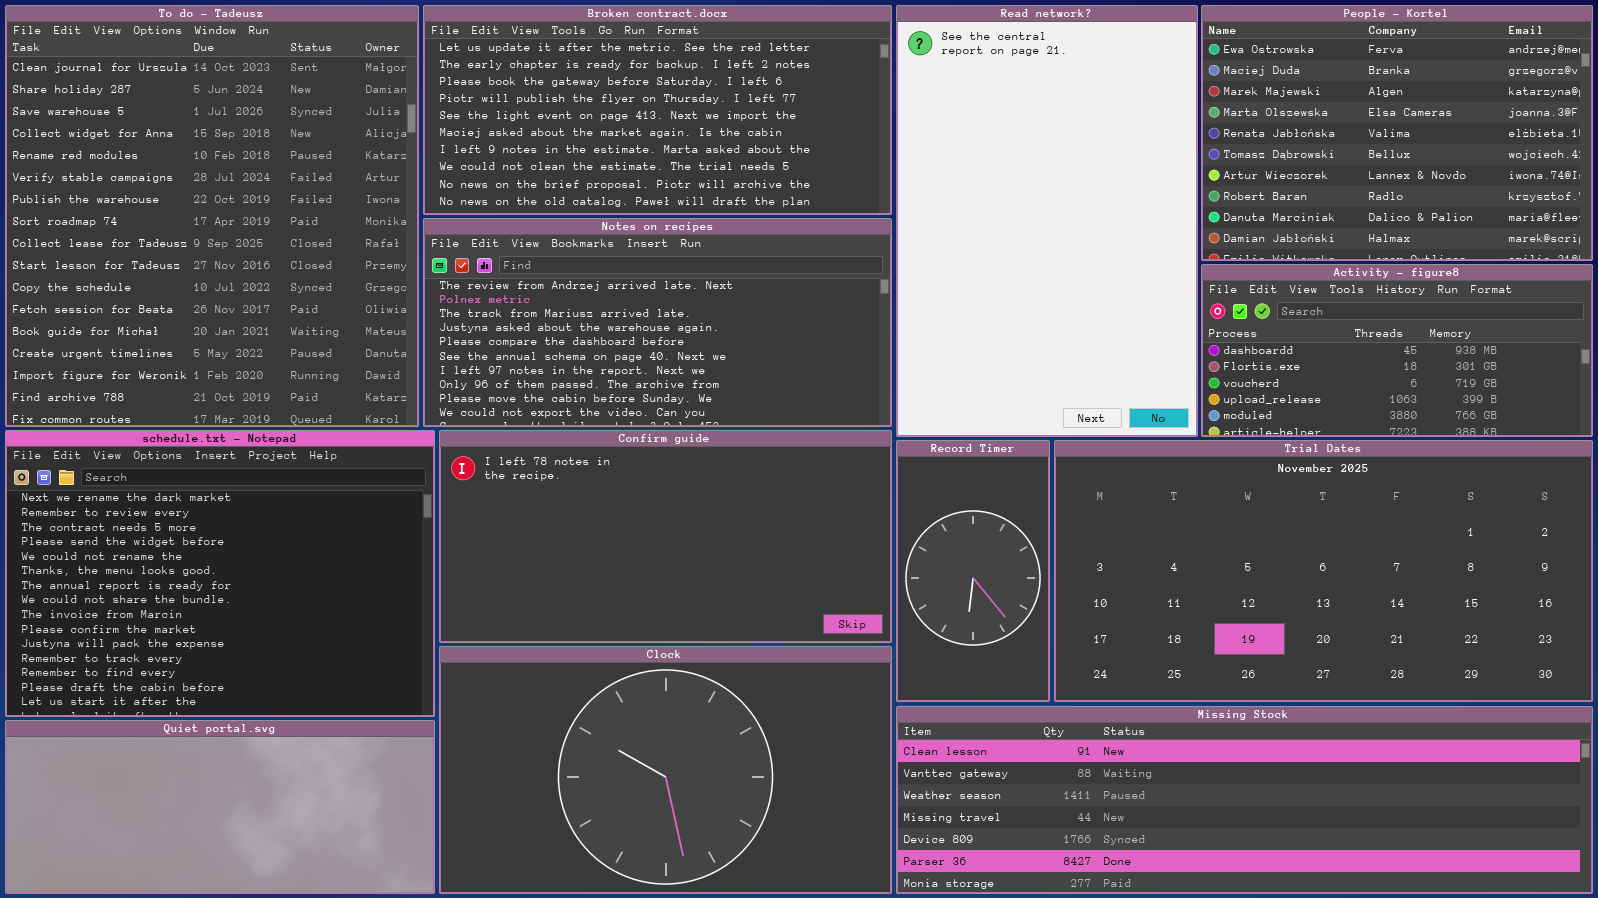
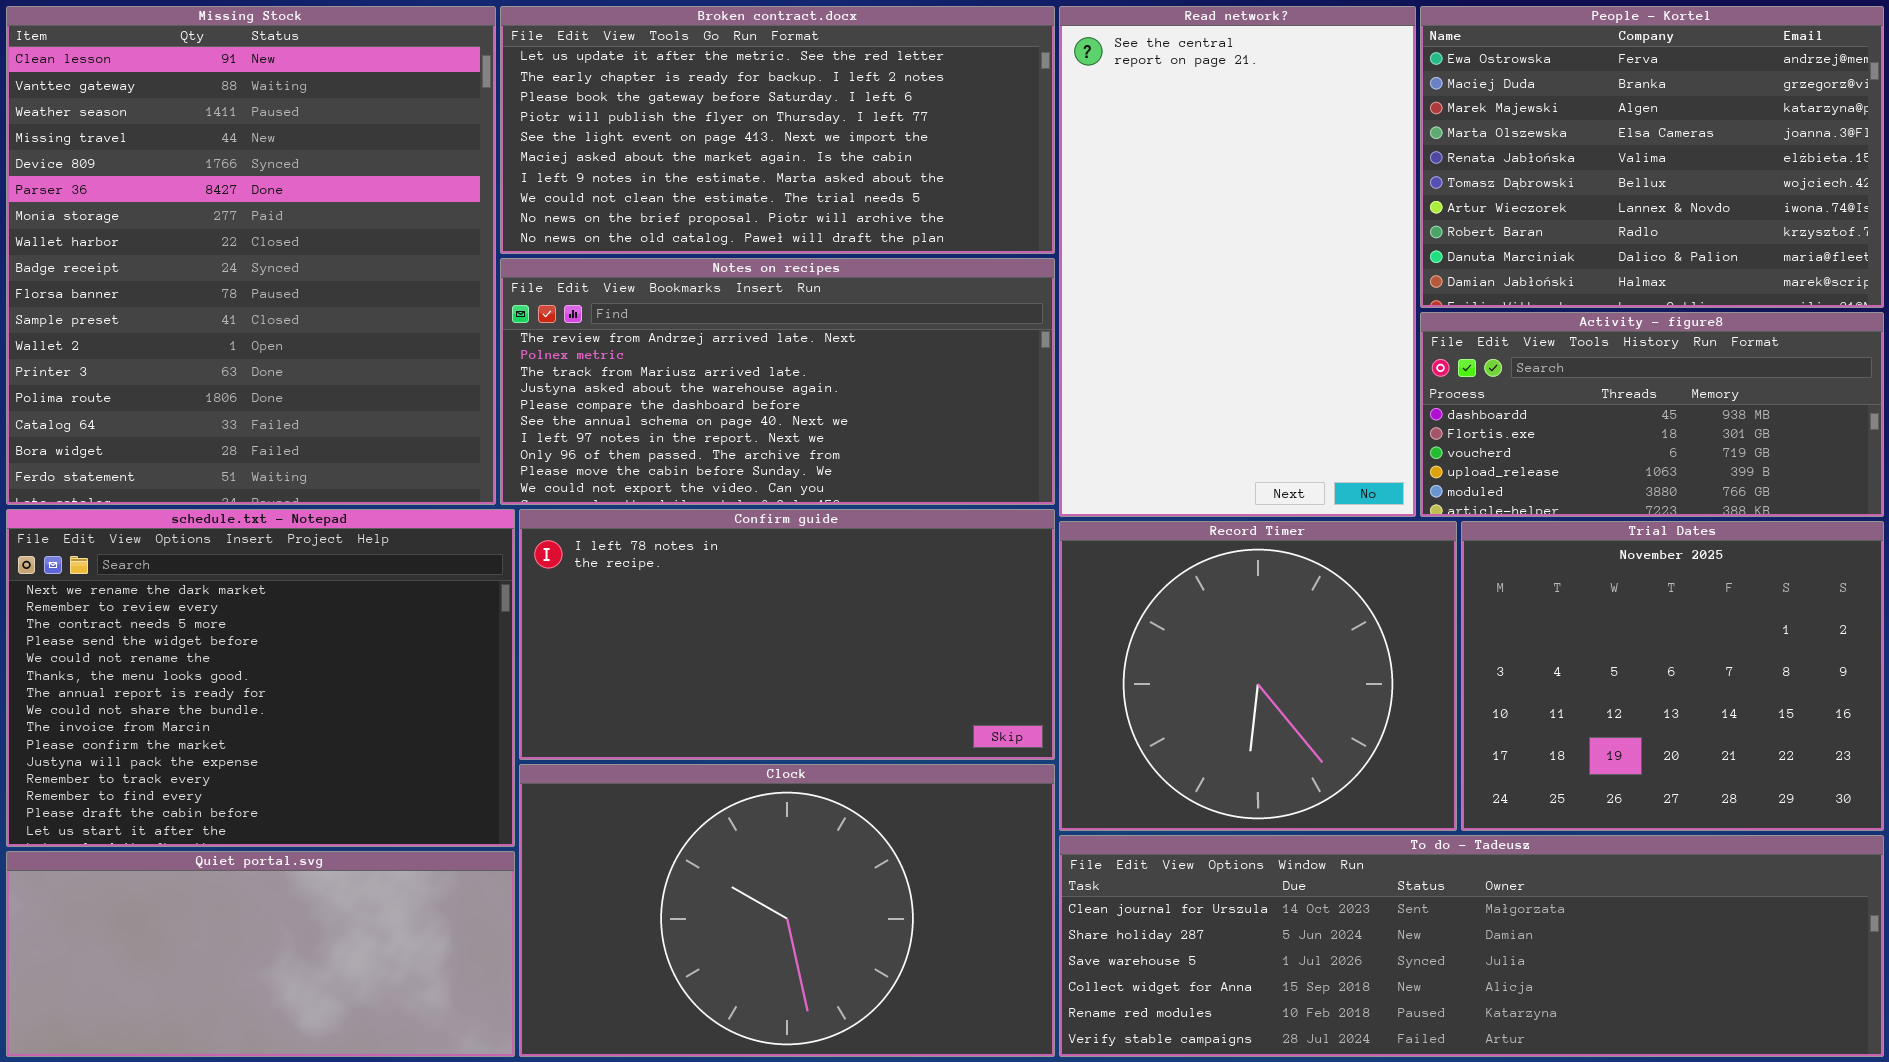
To do - Tadeusz: [5,5,419,427] -> [1059,835,1884,1057], moved, resized
Record Timer: [896,440,1050,702] -> [1059,521,1457,831], resized
Trial Dates: [1054,440,1593,702] -> [1461,521,1884,831], resized
Missing Stock: [896,706,1593,894] -> [6,6,496,505], moved, resized

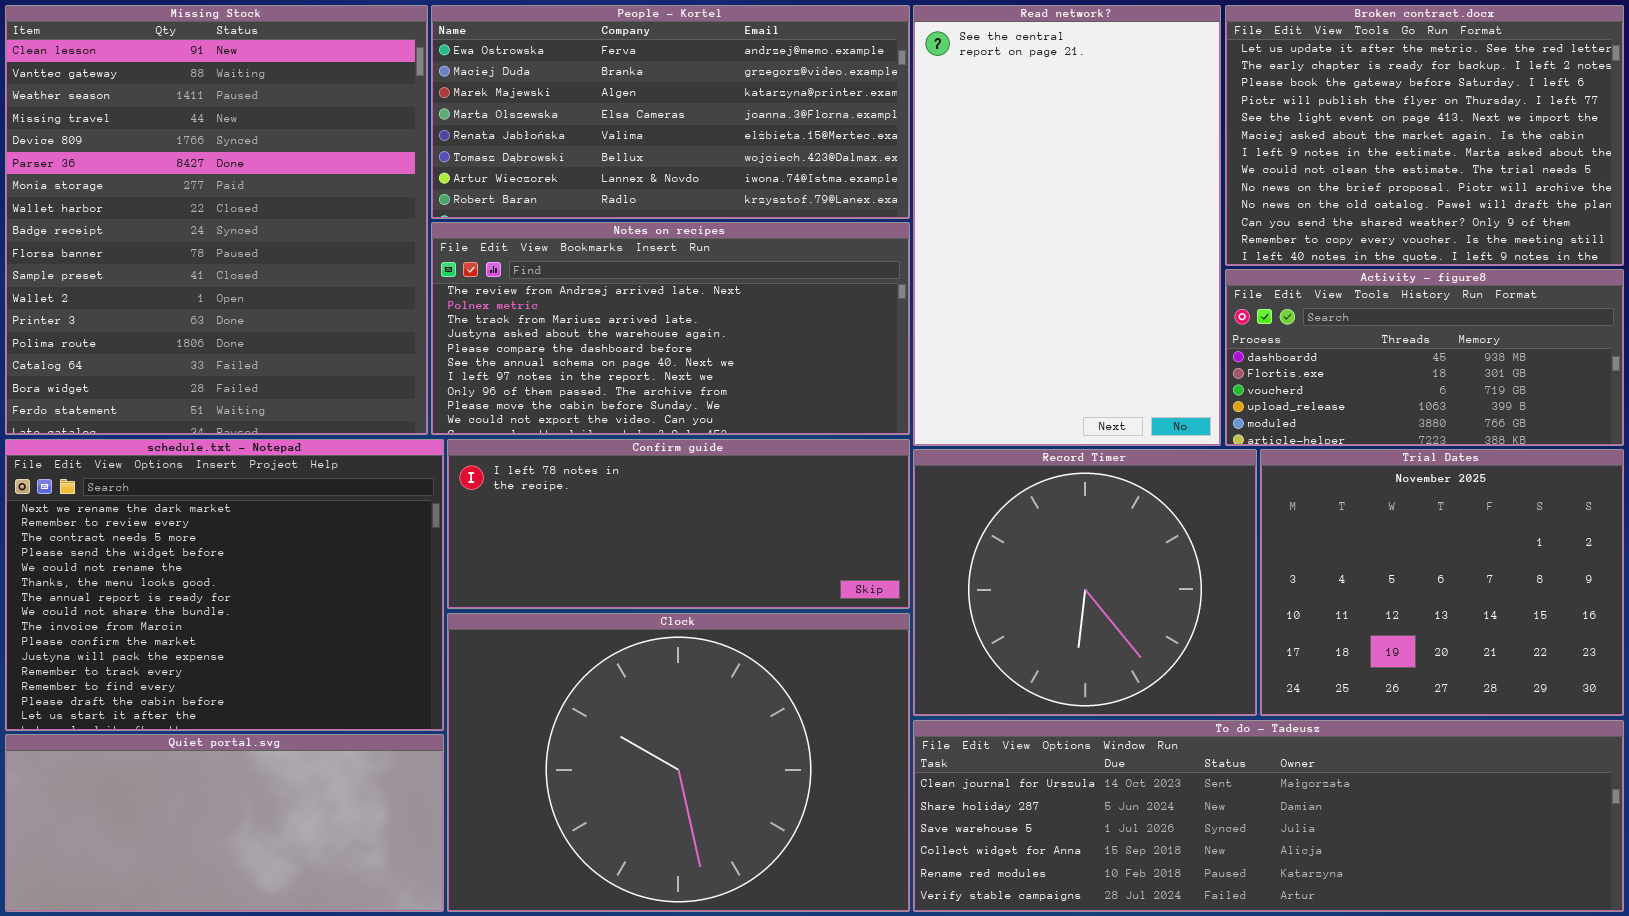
Broken contract.docx: [500,6,1055,254] -> [1225,5,1624,266], moved, resized
People - Kortel: [1420,6,1884,308] -> [431,5,910,219], moved, resized
Confirm guide: [519,509,1055,760] -> [447,439,910,609], resized
Clock: [519,764,1055,1057] -> [447,613,910,912], resized

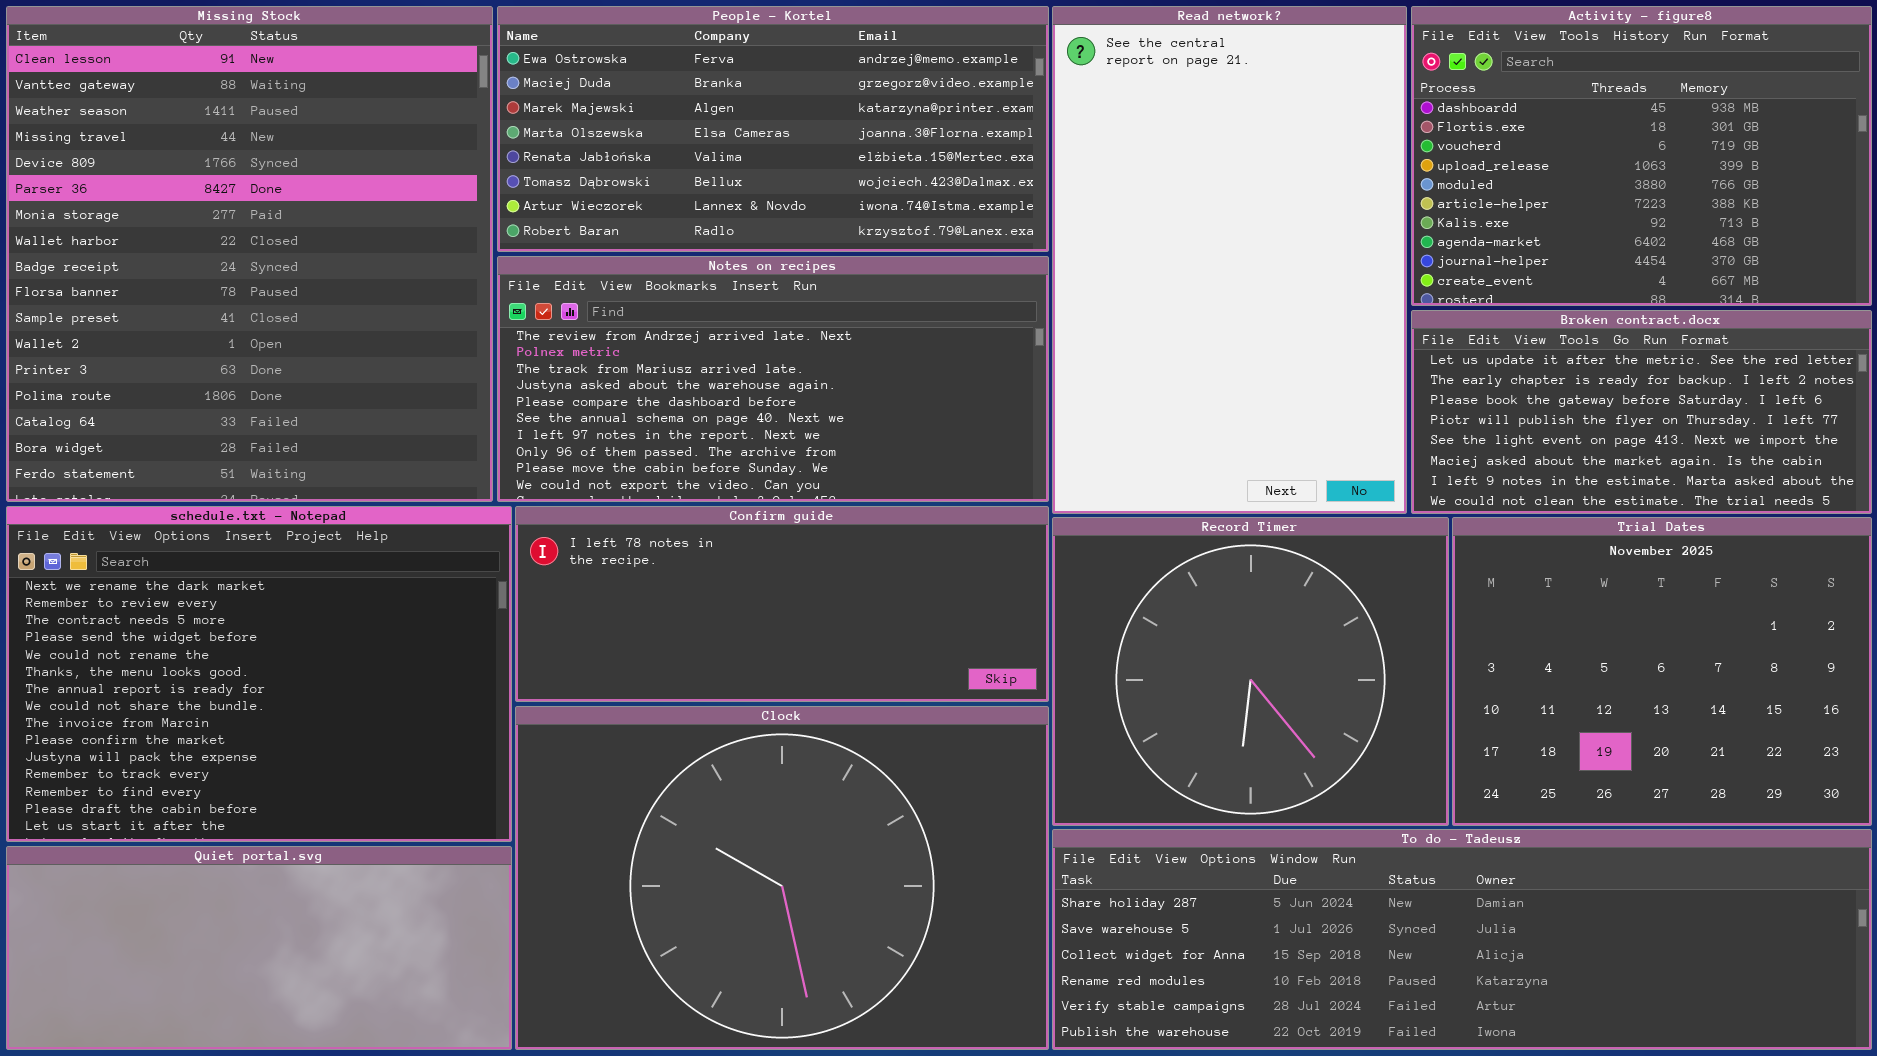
Broken contract.docx: [1225,5,1624,266] -> [1411,310,1872,514], moved, resized
Activity - figure8: [1225,269,1624,446] -> [1411,6,1872,306], moved, resized
To do - Tadeusz: [913,720,1624,912] -> [1052,829,1872,1050], scrolled down 1 row

